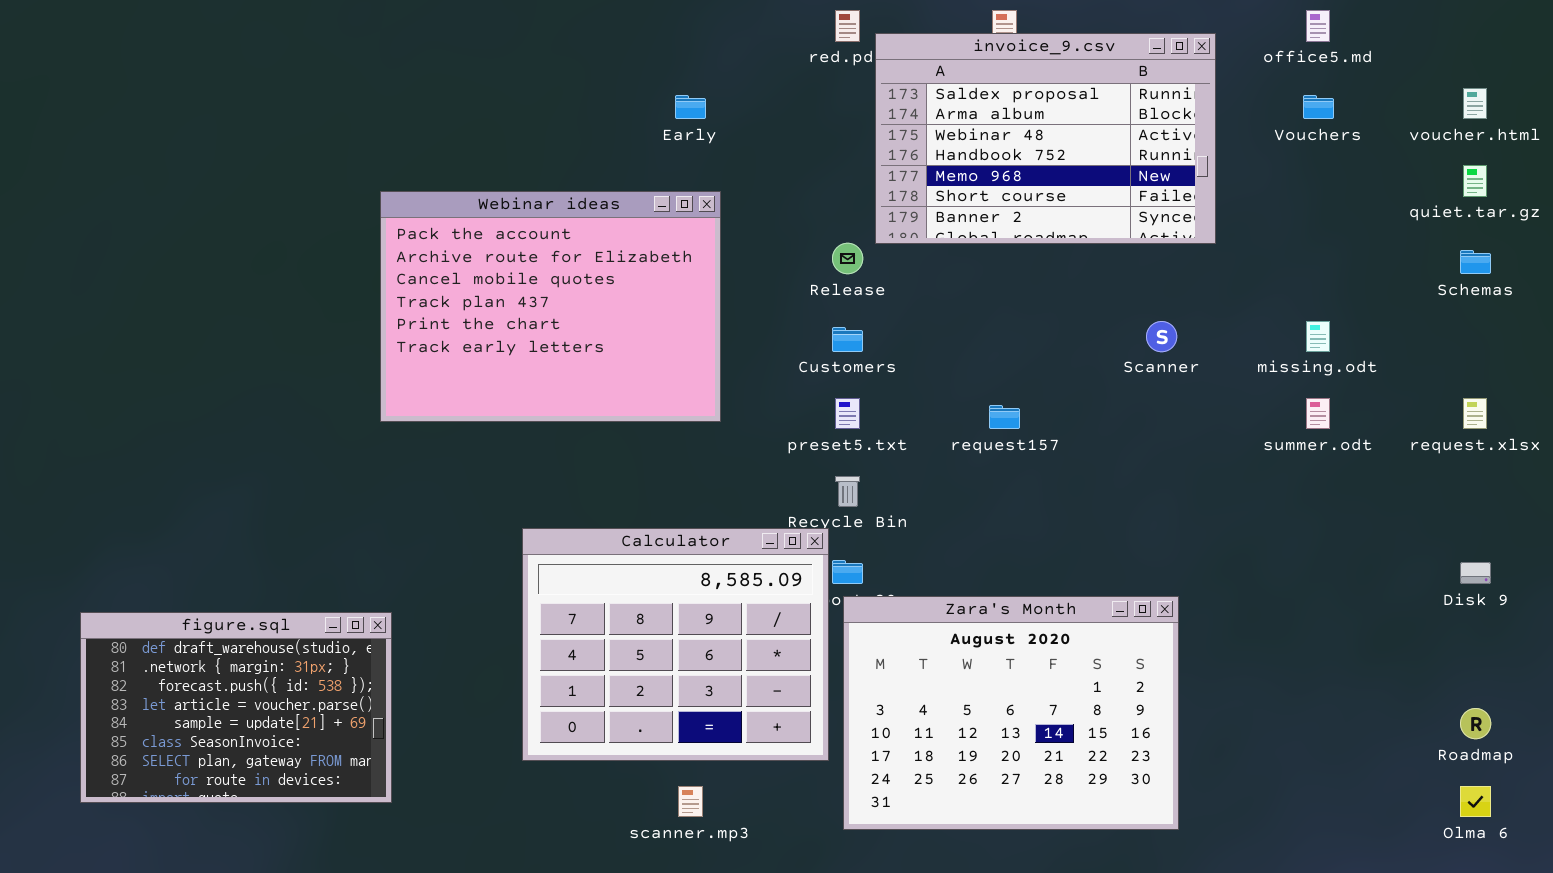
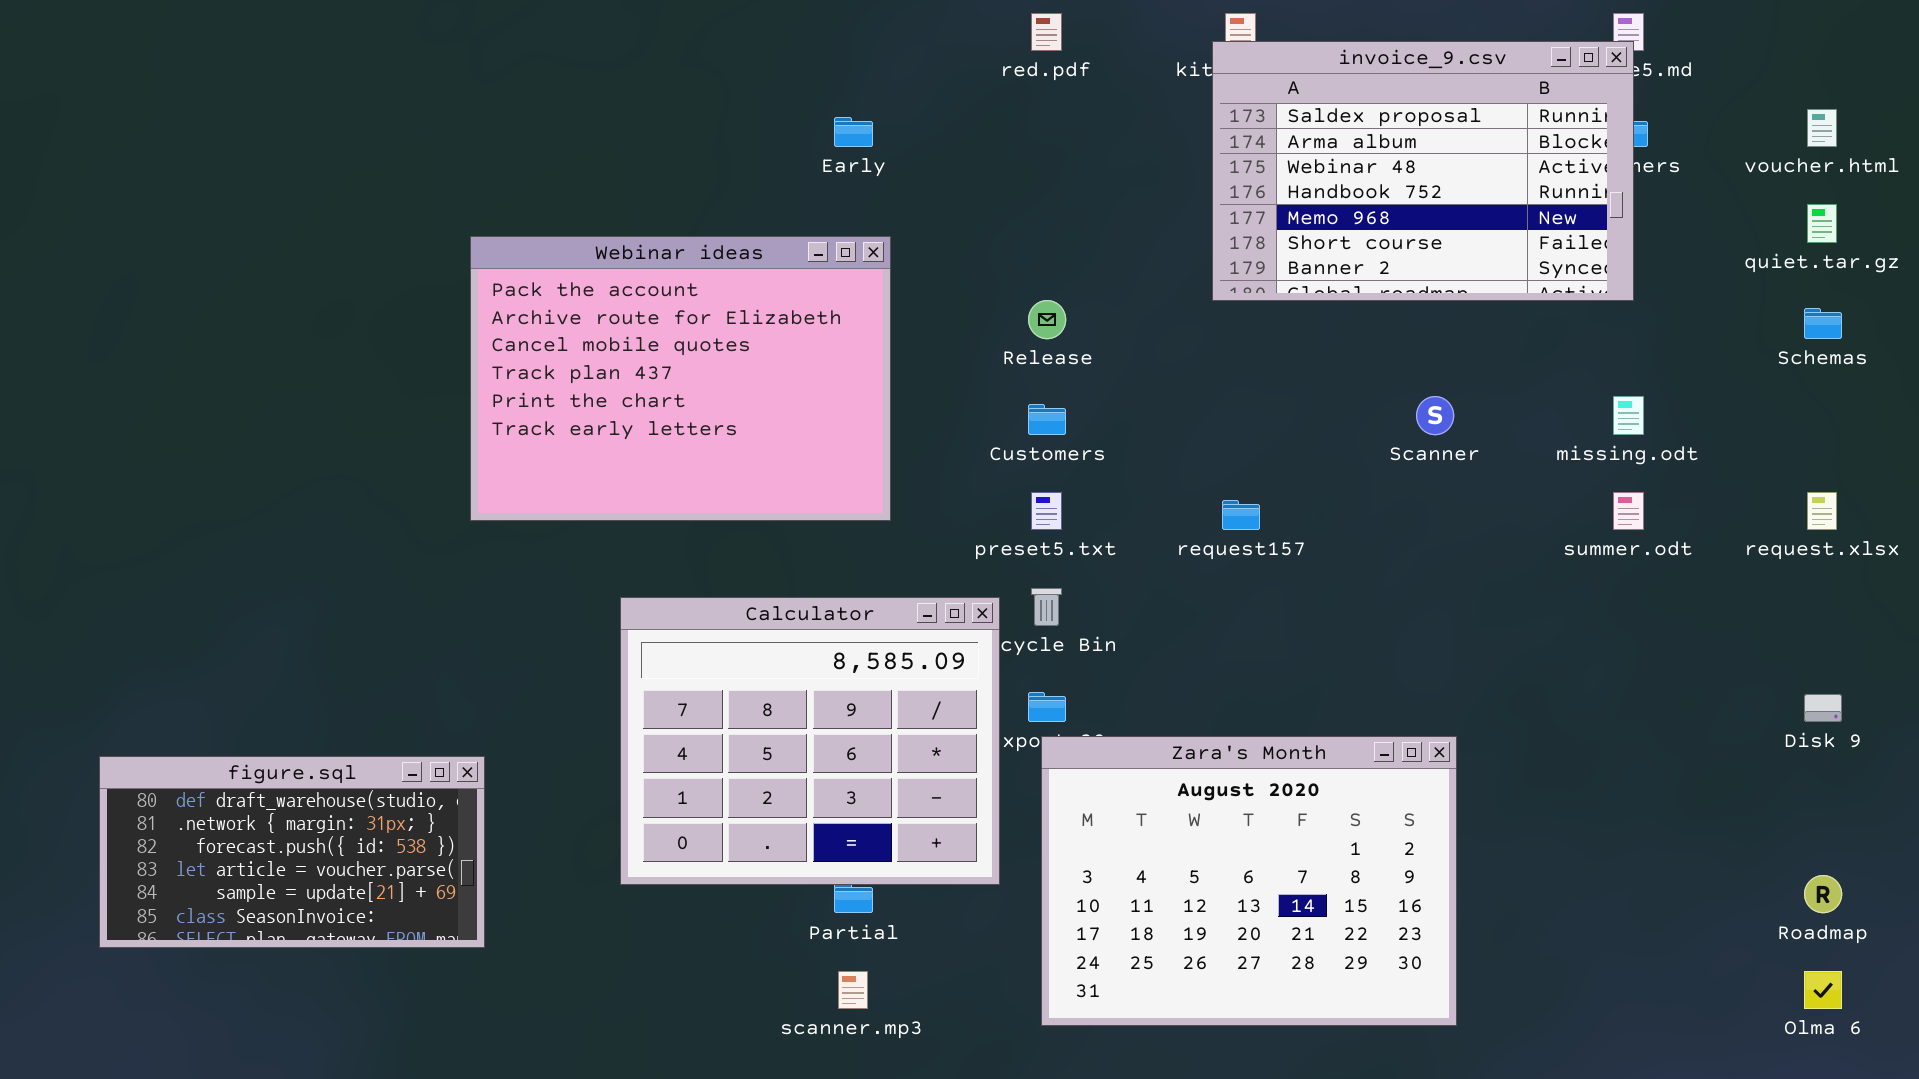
invoice_9.csv: [875,33,1216,244] -> [1212,41,1634,301], moved
Calculator: [522,528,829,761] -> [620,597,1000,885], moved
figure.sql: [80,612,392,803] -> [99,756,485,948], resized

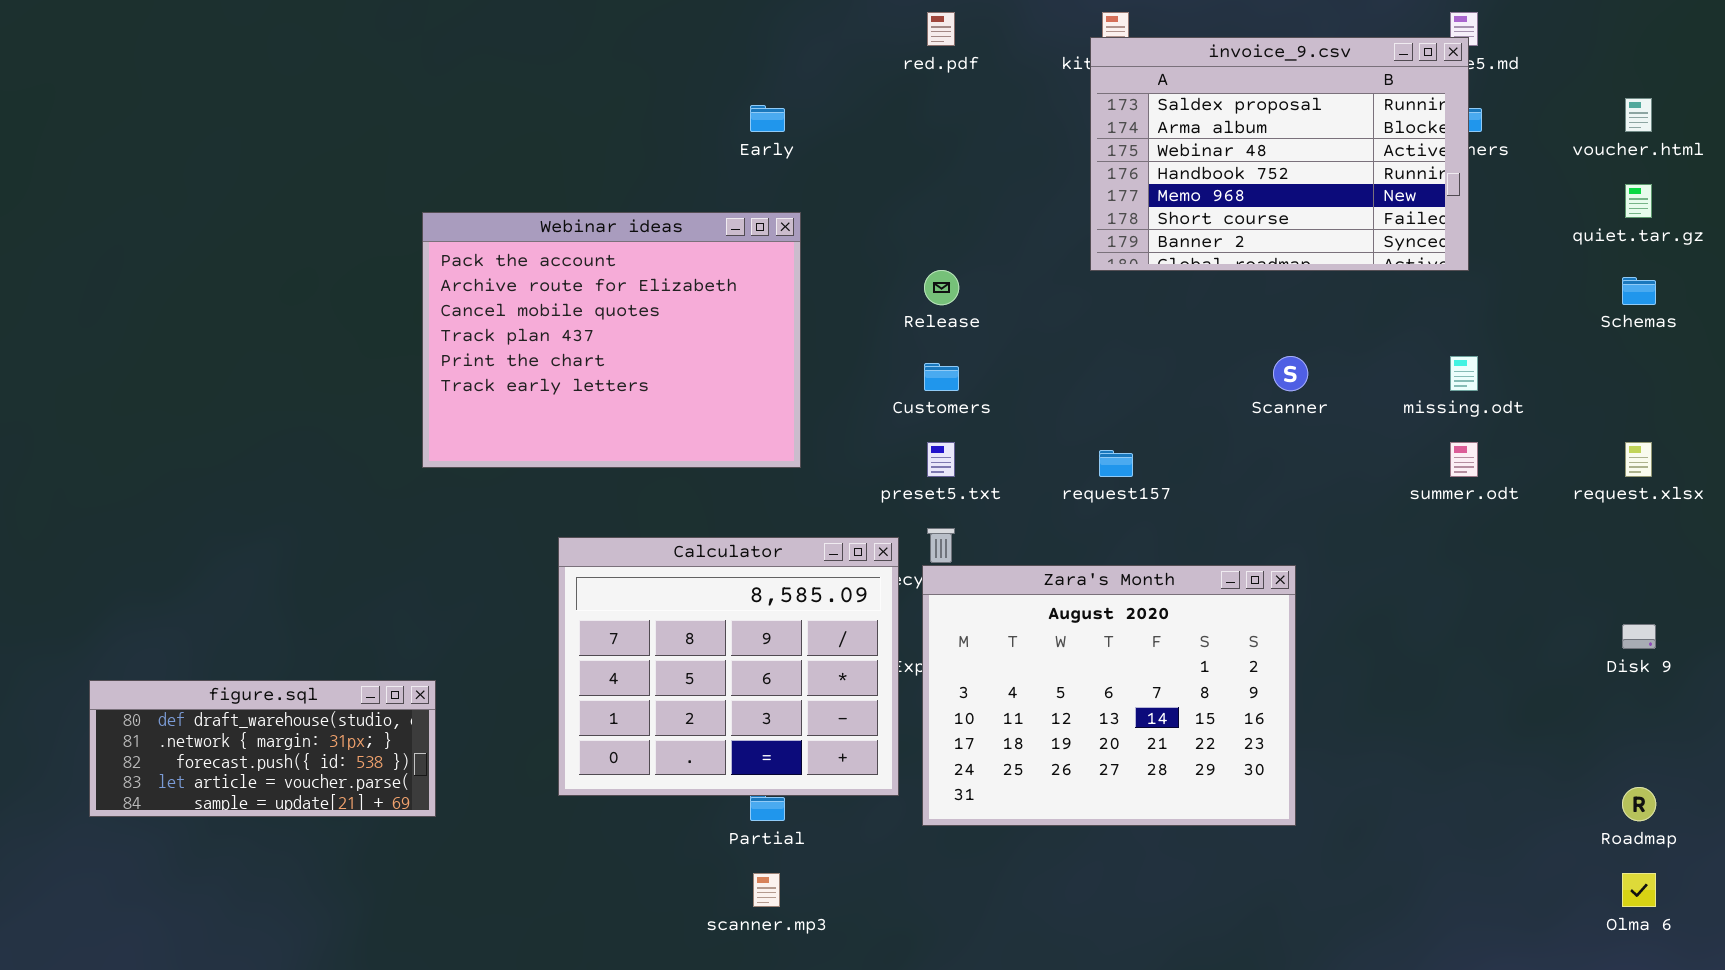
Zara's Month: [1041,736,1457,1026] -> [922,565,1296,826], moved
figure.sql: [99,756,485,948] -> [89,680,436,817], resized

